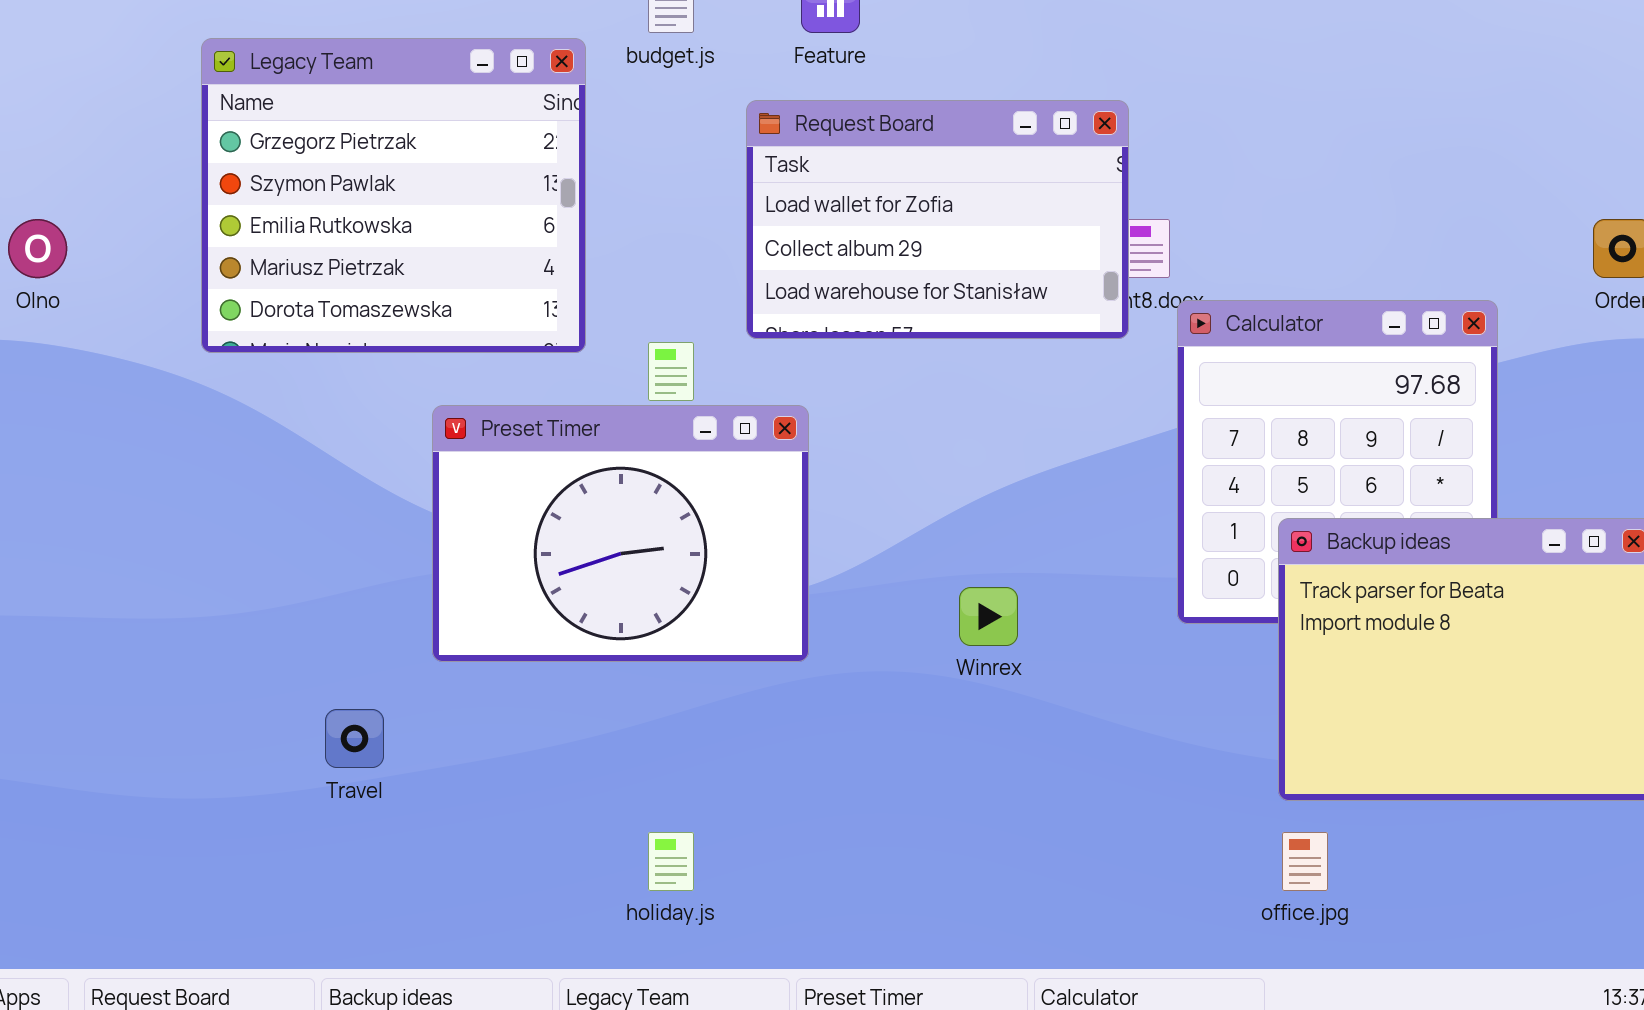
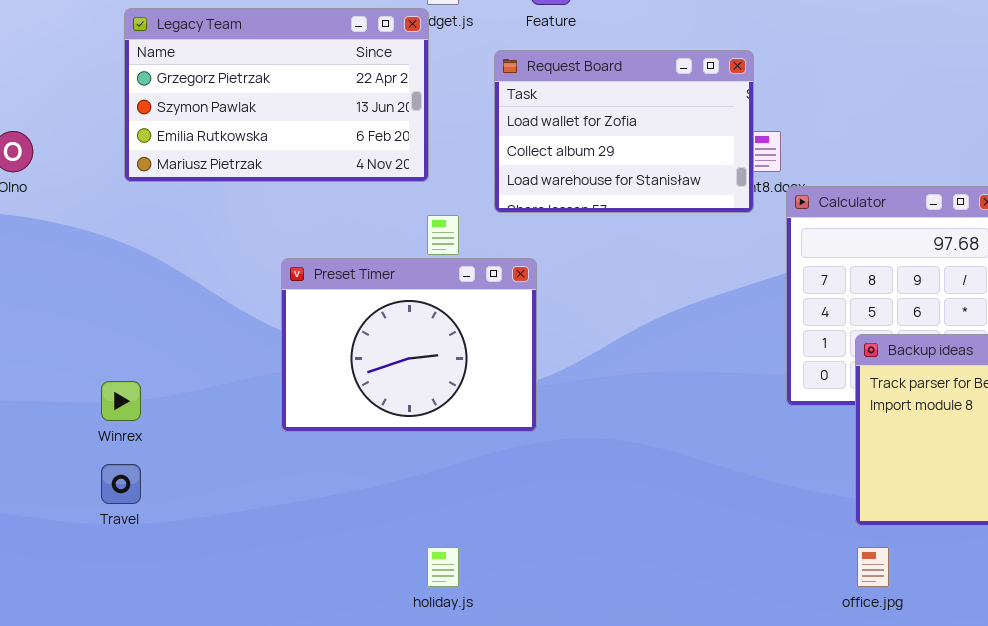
Legacy Team: [201,38,586,353] -> [124,8,429,182], resized
Winrex: [959,587,1018,646] -> [101,381,141,421], moved
Travel: [325,709,384,768] -> [101,464,141,504], moved

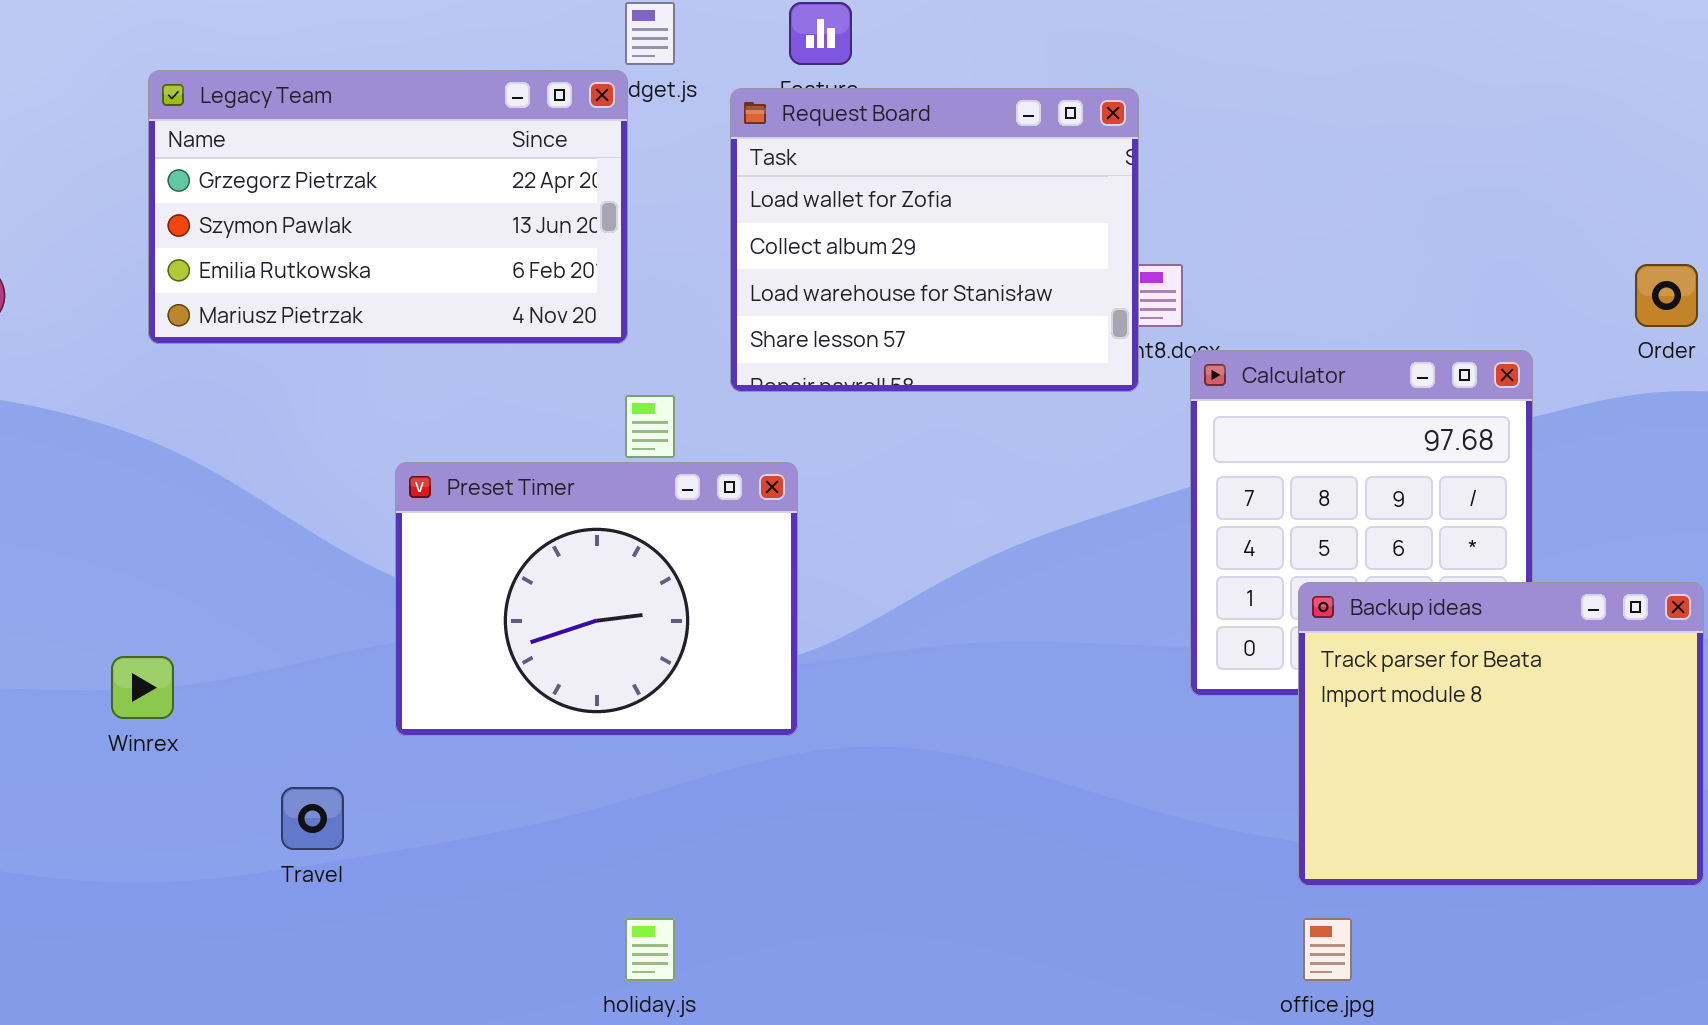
Request Board: [494,50,754,213] -> [730,88,1139,392], resized
Travel: [101,464,141,504] -> [281,787,344,850], moved

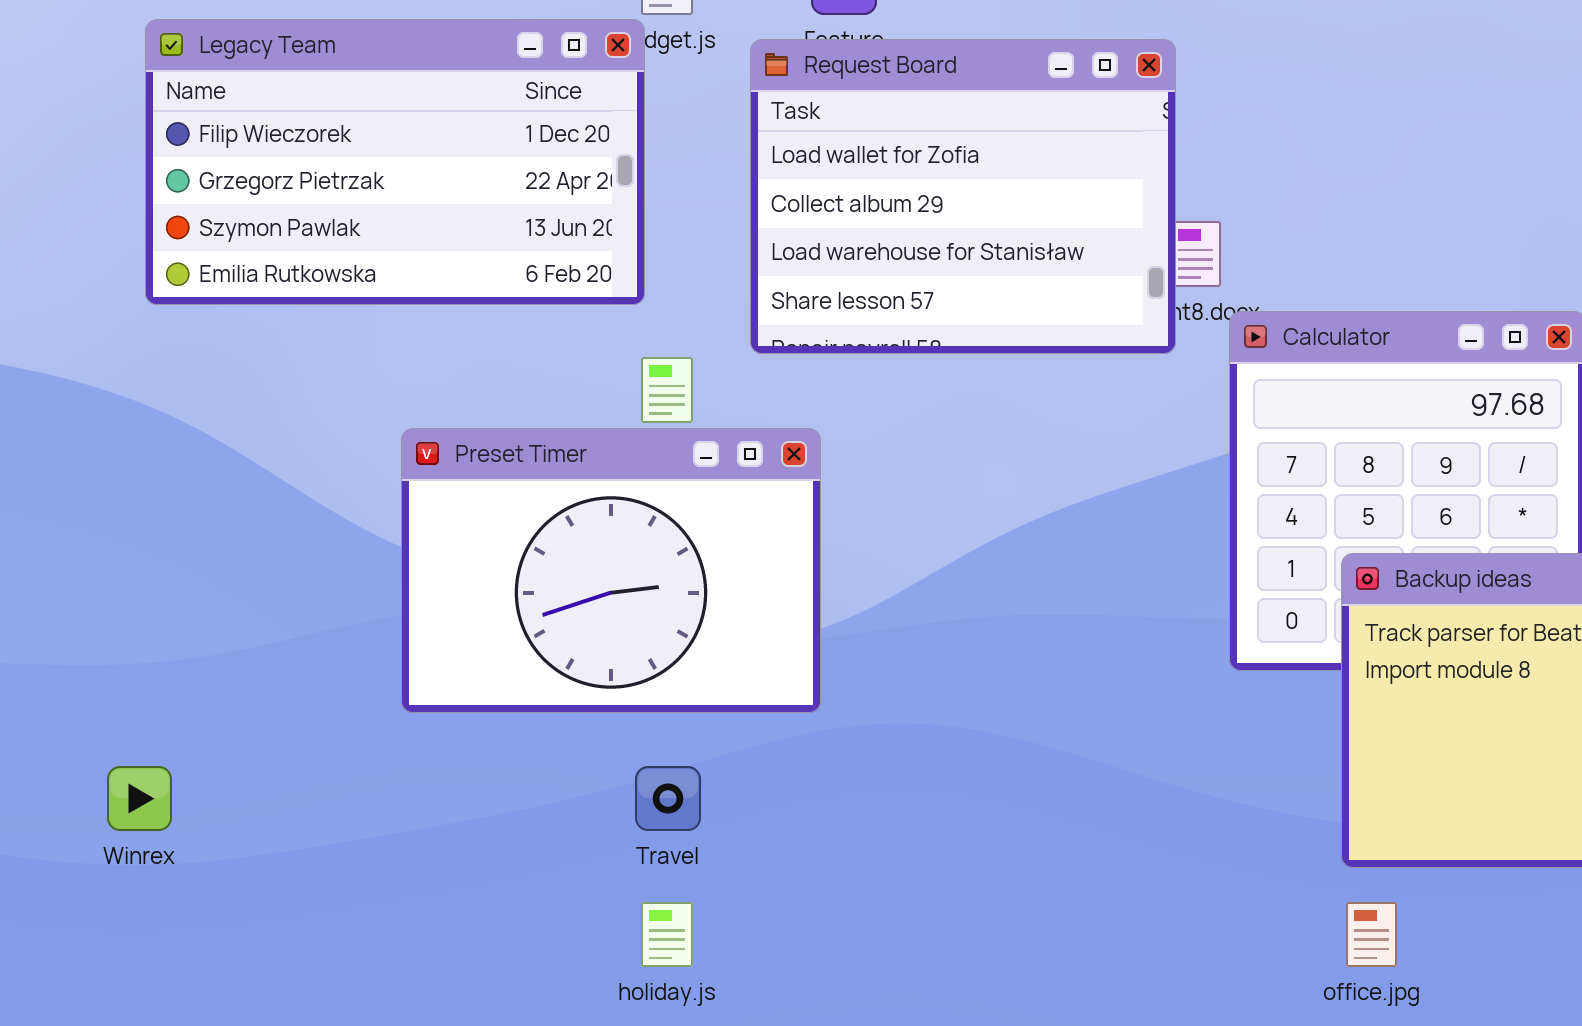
Legacy Team: [148,70,628,344] -> [145,19,645,305], scrolled up 1 row
Winrex: [111,656,174,719] -> [107,766,172,831], moved
Travel: [281,787,344,850] -> [635,766,701,831], moved

